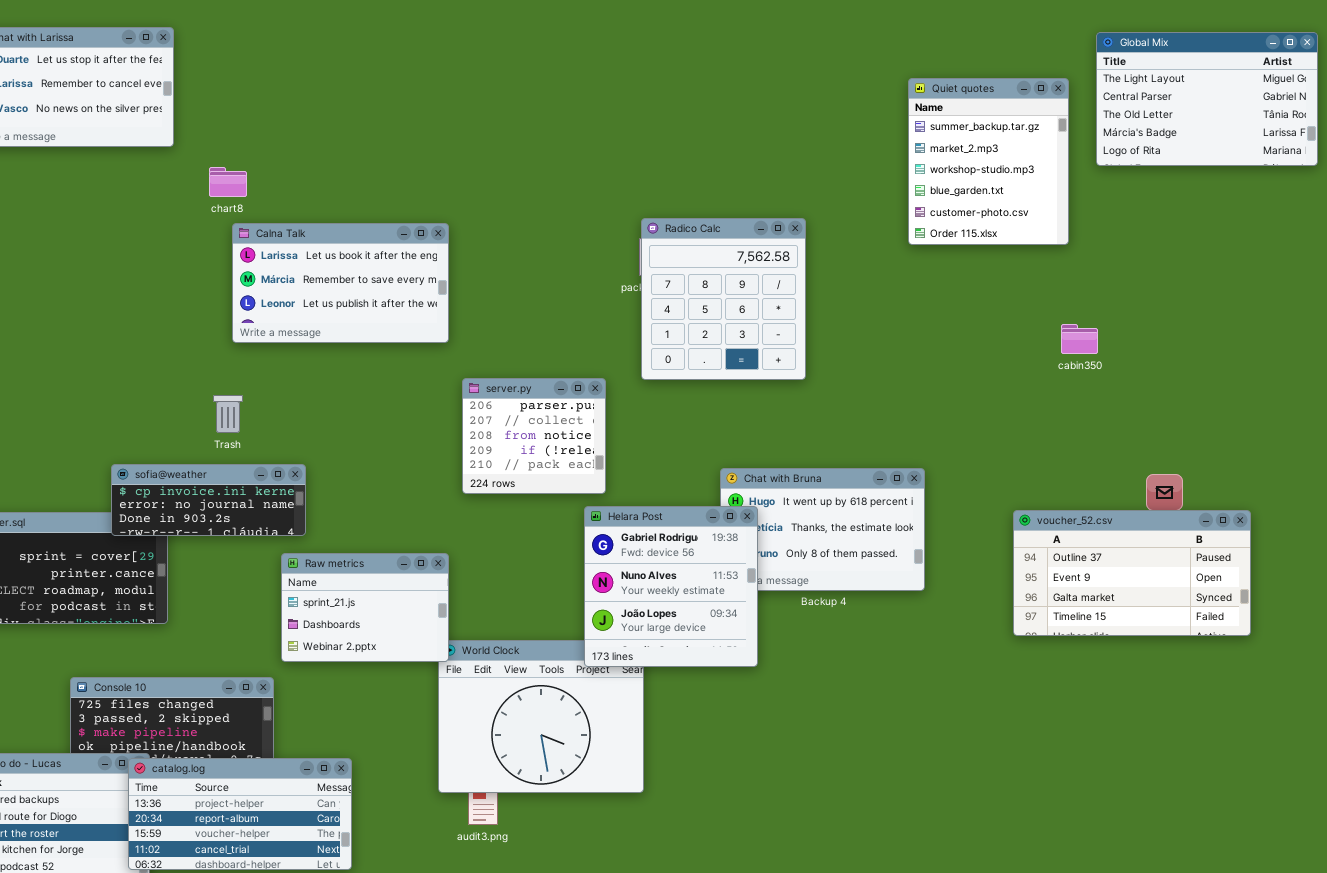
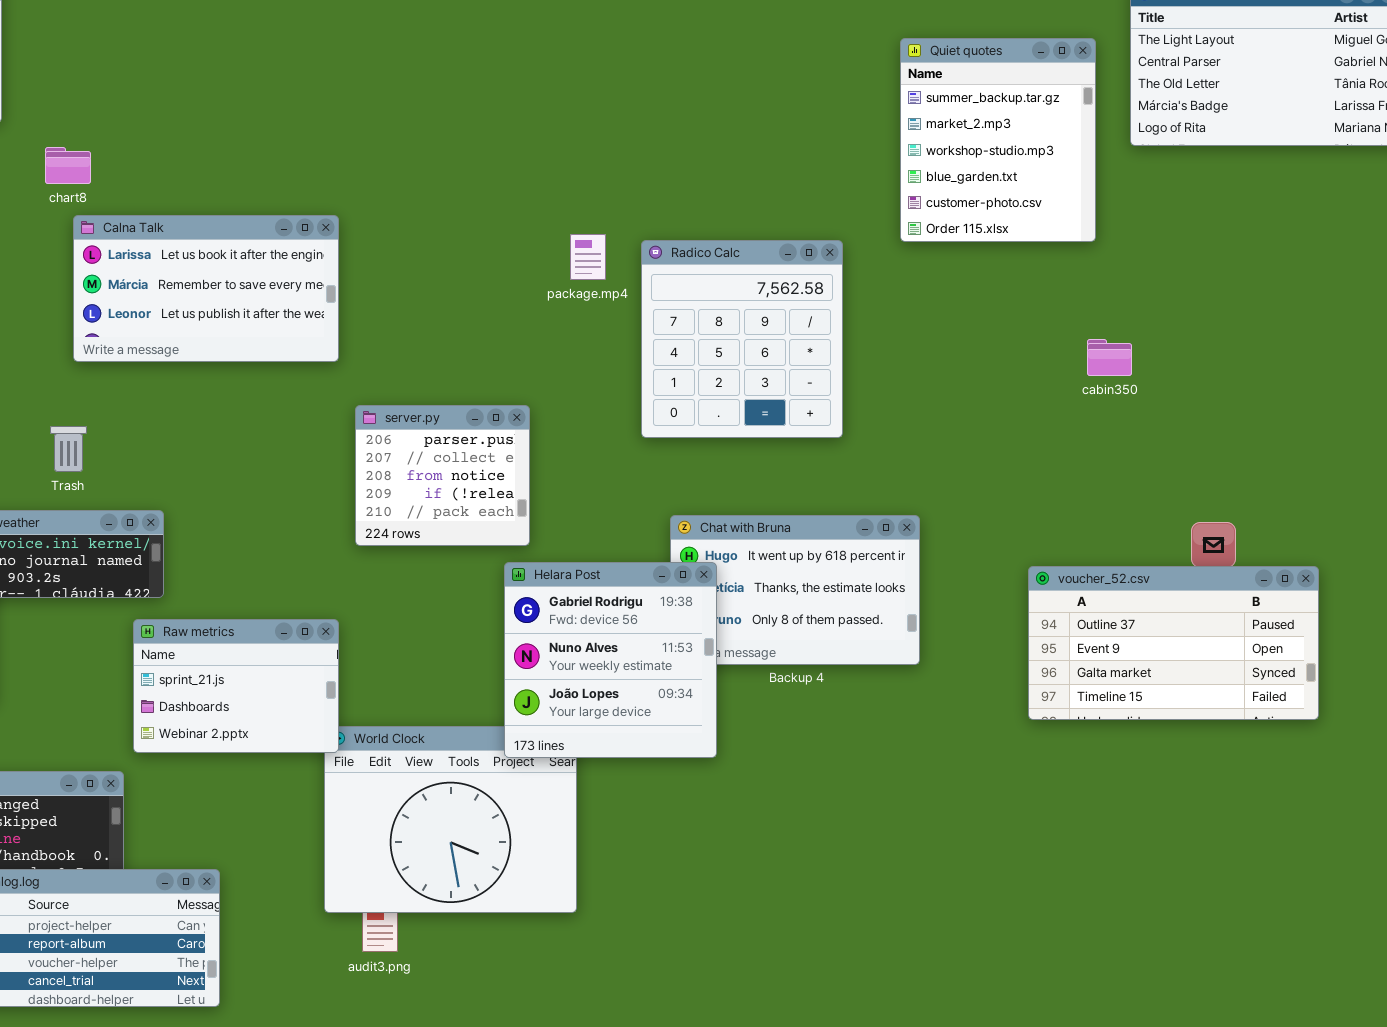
Radico Calc: [641,218,806,380] -> [641,240,843,438], moved

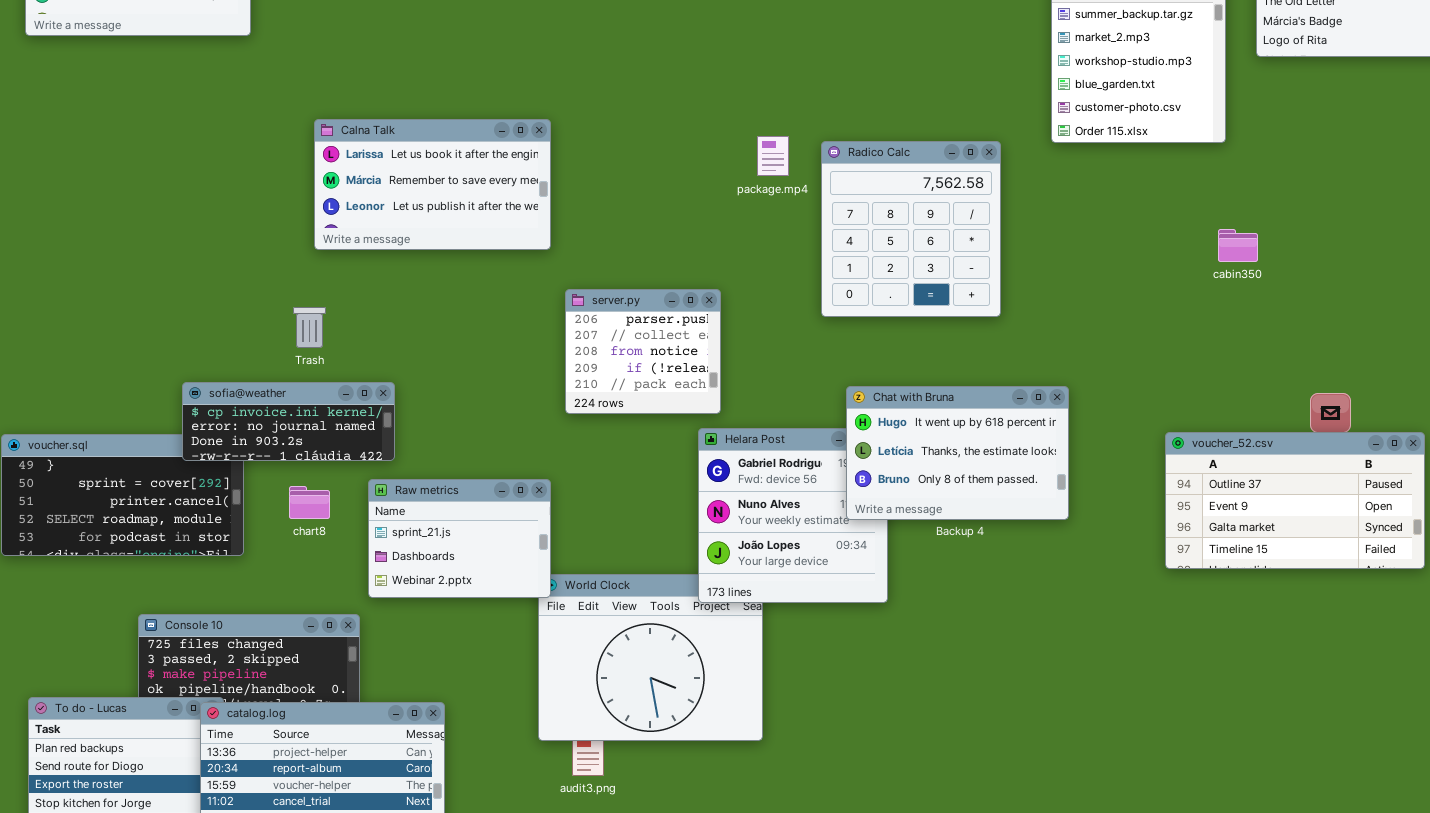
chart8: [45,147,91,184] -> [289,486,330,519], moved
Chat with Bruna: [670,515,920,665] -> [846,386,1069,520], raised

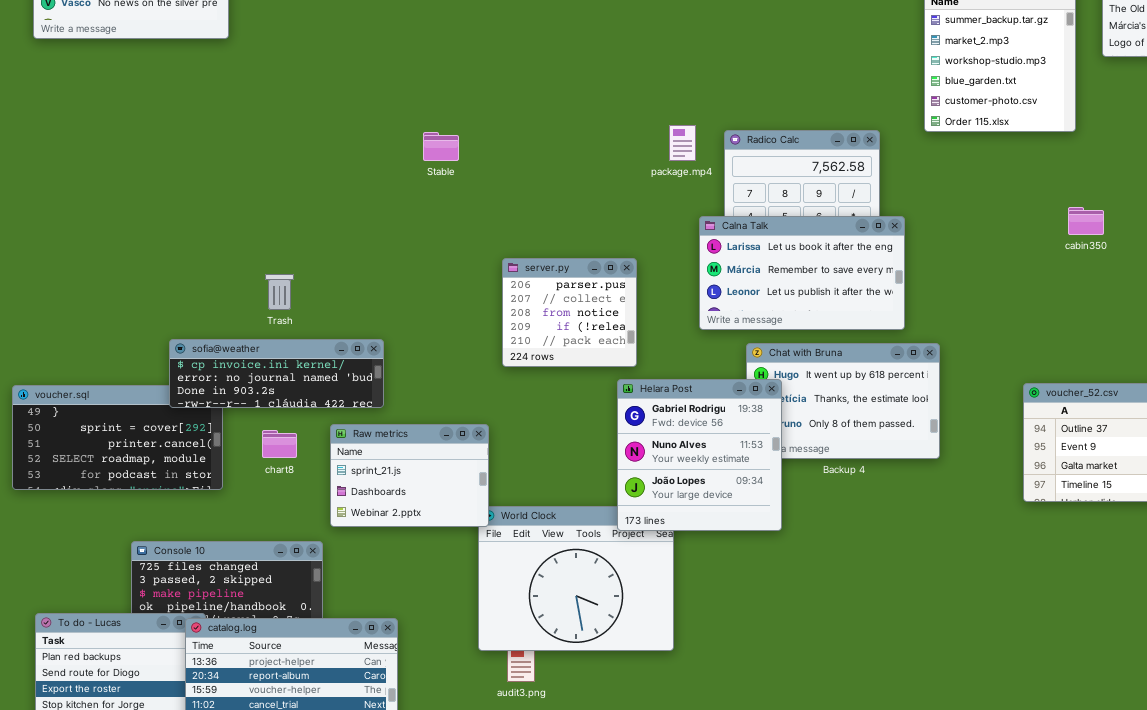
Calna Talk: [314,119,551,250] -> [699,216,905,330], moved
sofia@weather: [182,382,395,461] -> [169,339,384,408], resized
Helara Post: [698,428,888,603] -> [617,379,782,531], raised

